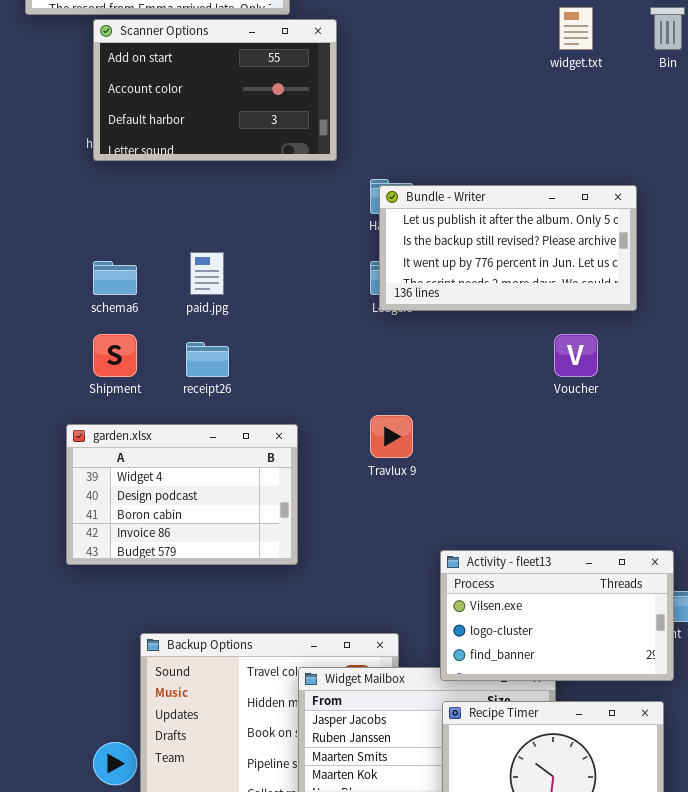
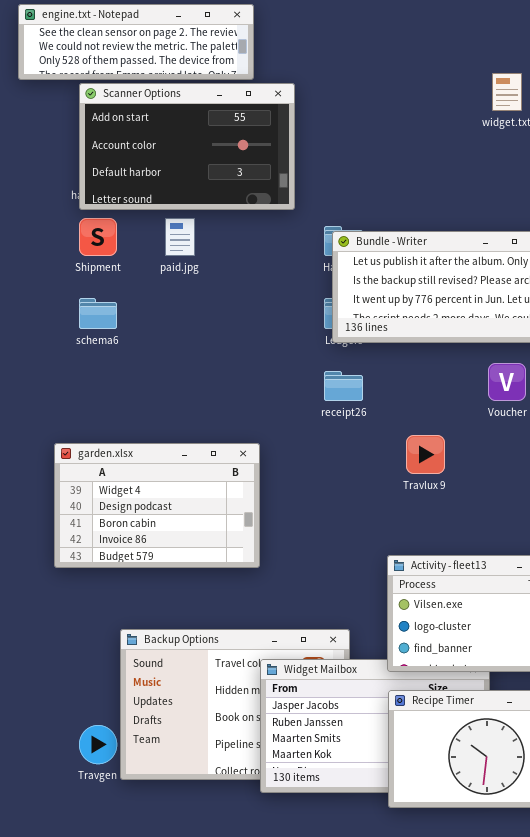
paid.jpg: [190,252,224,295] -> [165,218,195,256], moved
Shipment: [93,334,137,377] -> [79,218,117,256], moved
receipt26: [186,342,229,377] -> [324,371,363,401], moved
Travlux 9: [370,415,413,458] -> [406,435,445,474], moved

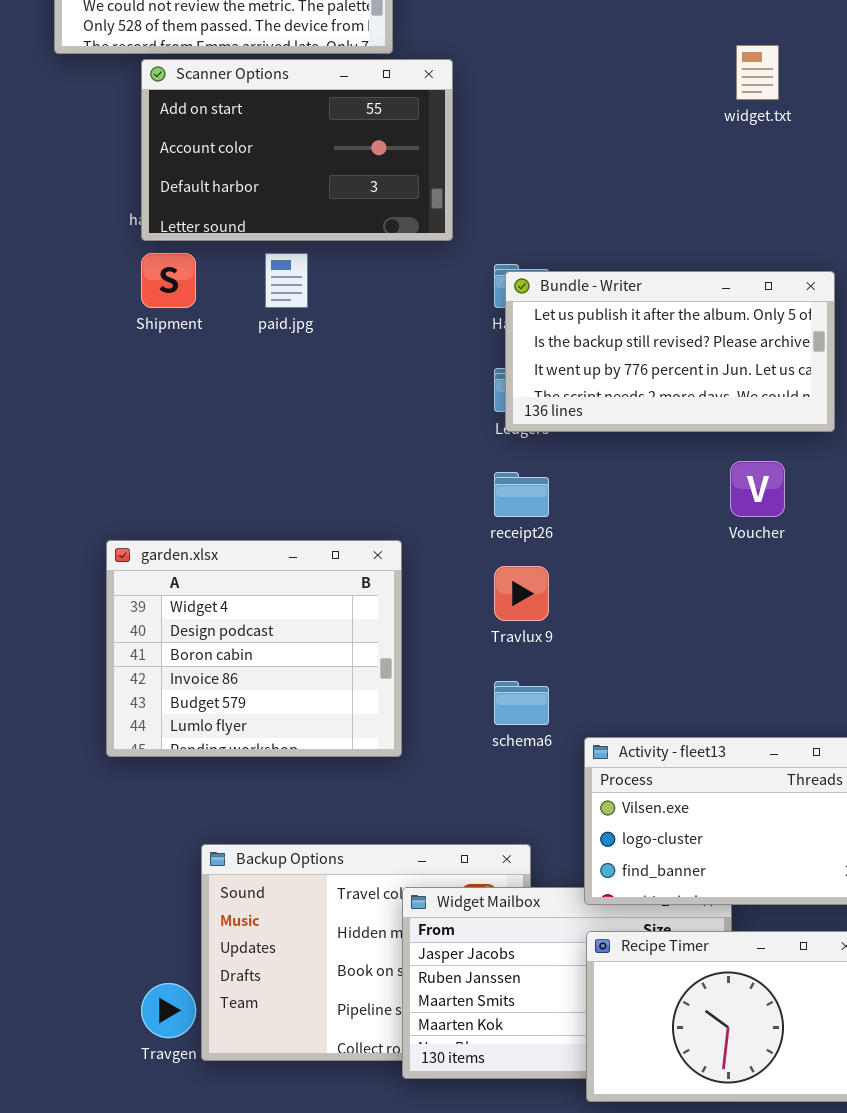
schema6: [79,298,117,329] -> [494,681,549,725], moved
Travlux 9: [406,435,445,474] -> [494,566,549,621], moved
garden.xlsx: [54,443,260,568] -> [106,540,402,757], resized

